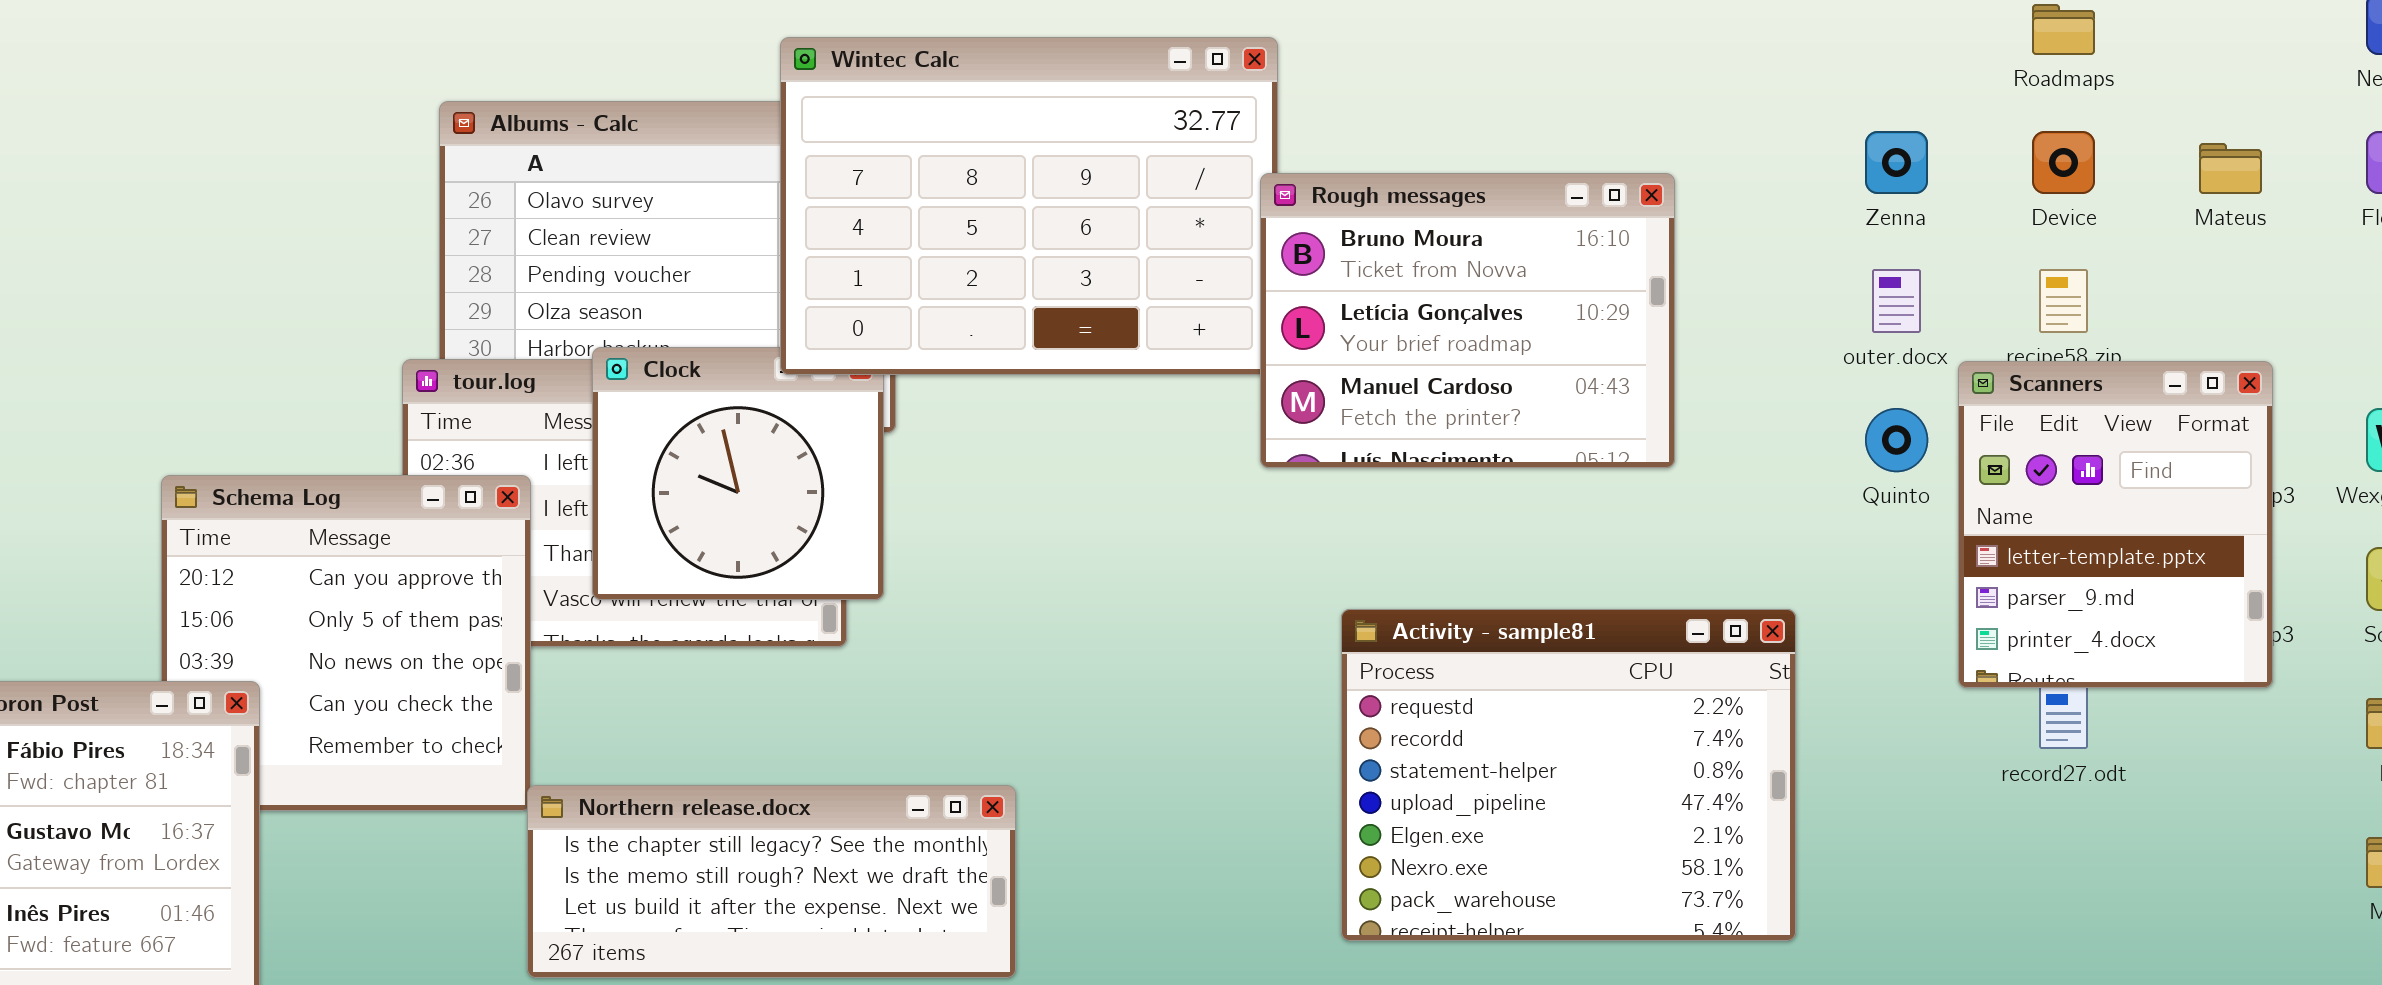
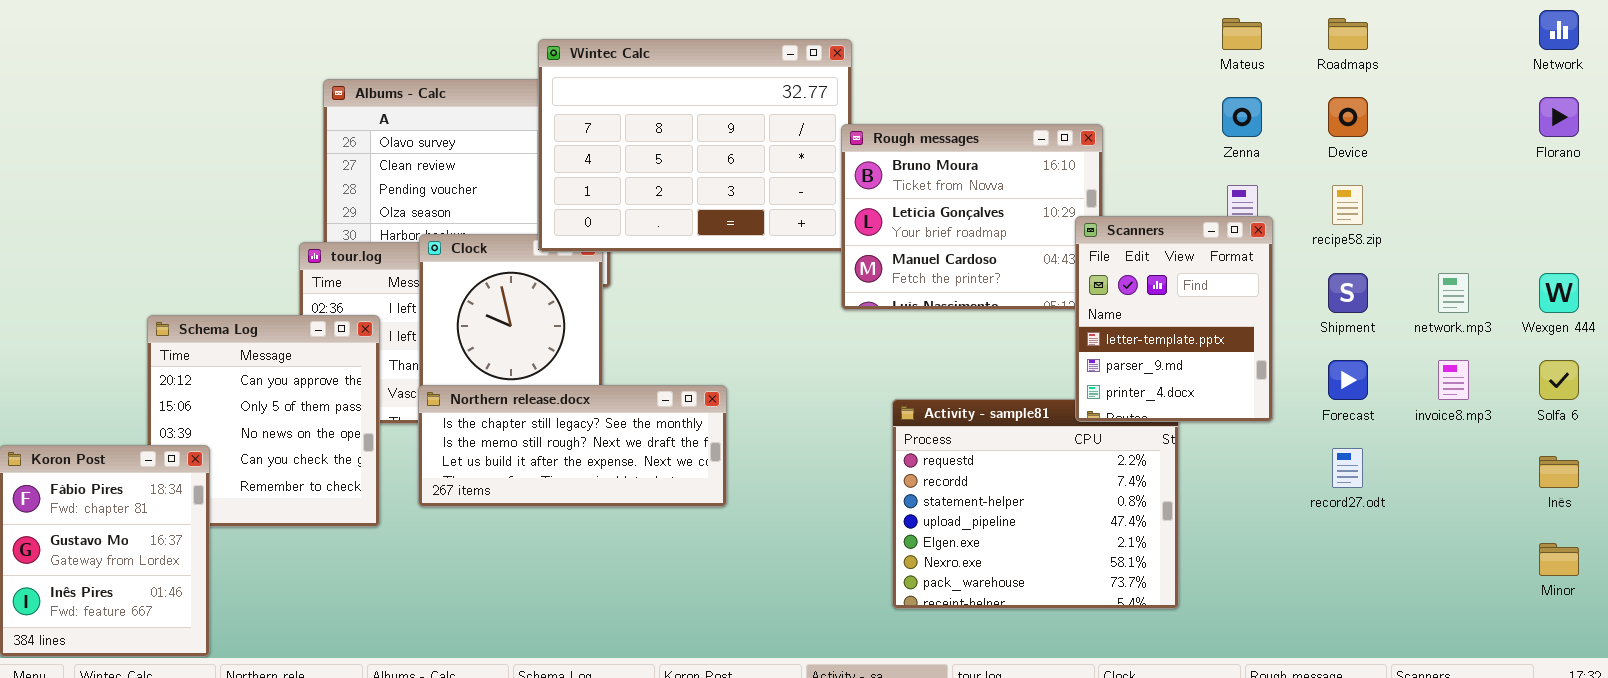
Mateus: [2199,143,2262,194] -> [1222,18,1262,50], moved
Scanners: [1958,361,2273,688] -> [1075,216,1273,422], moved
Northern release.docx: [527,785,1016,978] -> [418,385,727,507], moved

